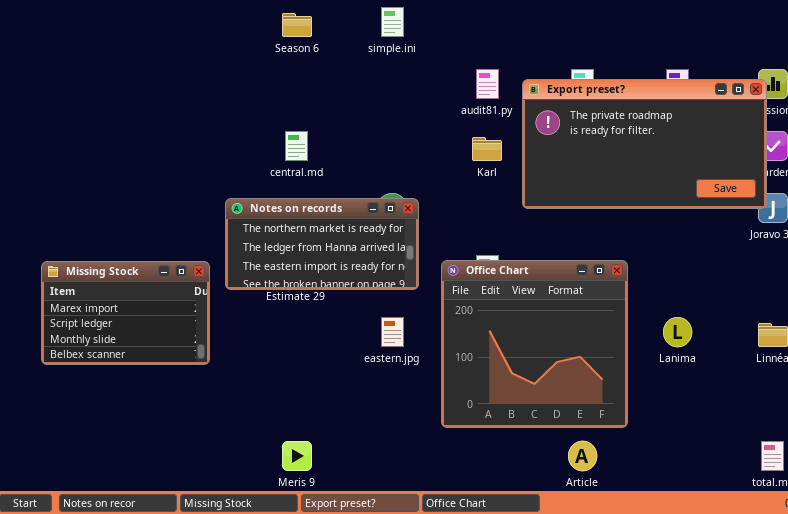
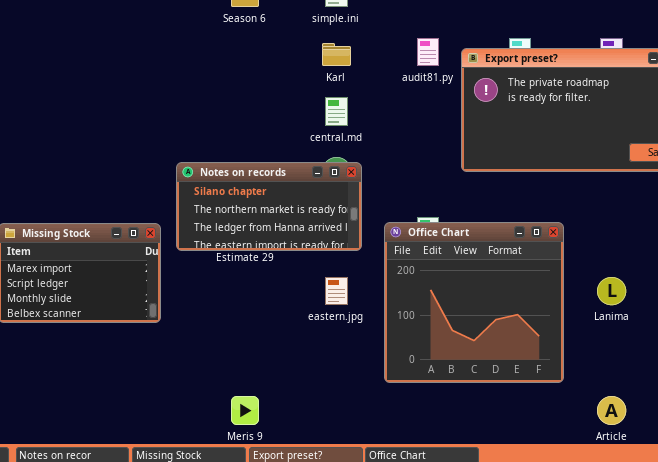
central.md: [285,131,308,161] -> [325,97,348,126], moved
Karl: [472,137,502,161] -> [322,43,351,66], moved
Notes on records: [225,198,419,290] -> [176,162,362,251], scrolled up 1 row
Article: [568,441,597,471] -> [597,396,626,425], moved

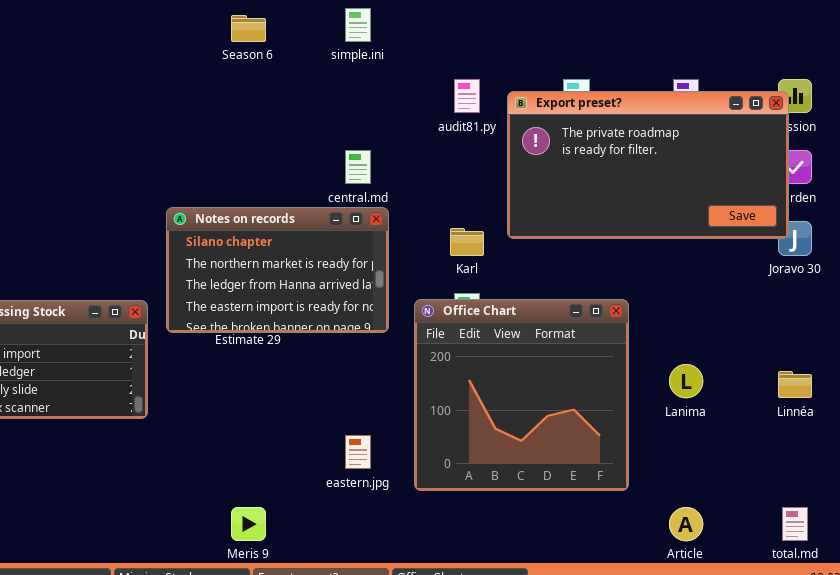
Karl: [322,43,351,66] -> [450,228,484,256], moved
Notes on records: [176,162,362,251] -> [166,207,389,333], resized
eastern.jpg: [325,277,348,305] -> [345,435,371,469], moved

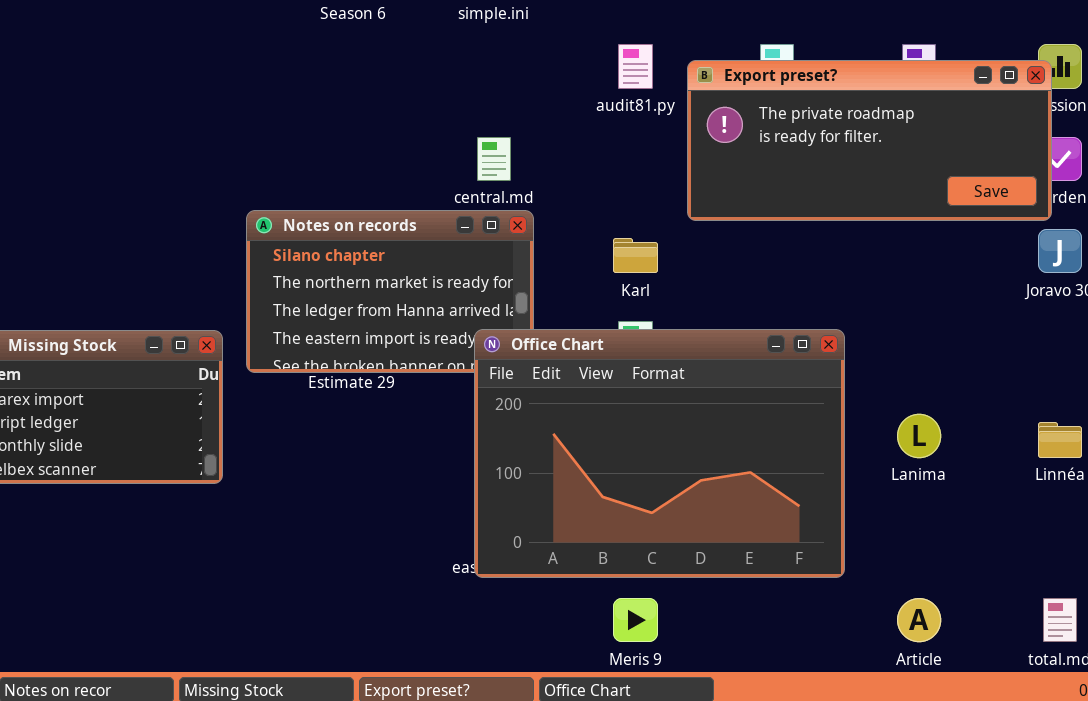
Export preset?: [507,91,789,239] -> [687,60,1052,221], resized
Office Chart: [414,299,629,491] -> [474,329,845,578], resized
Meris 9: [231,507,266,541] -> [613,598,658,642], moved

